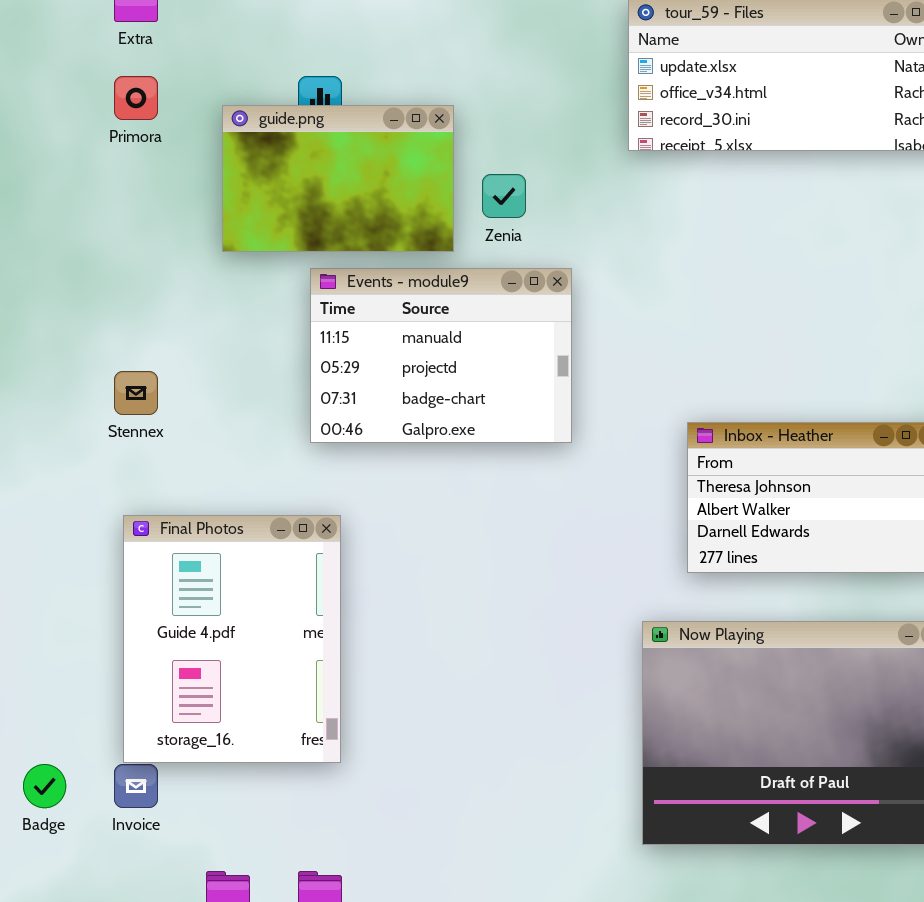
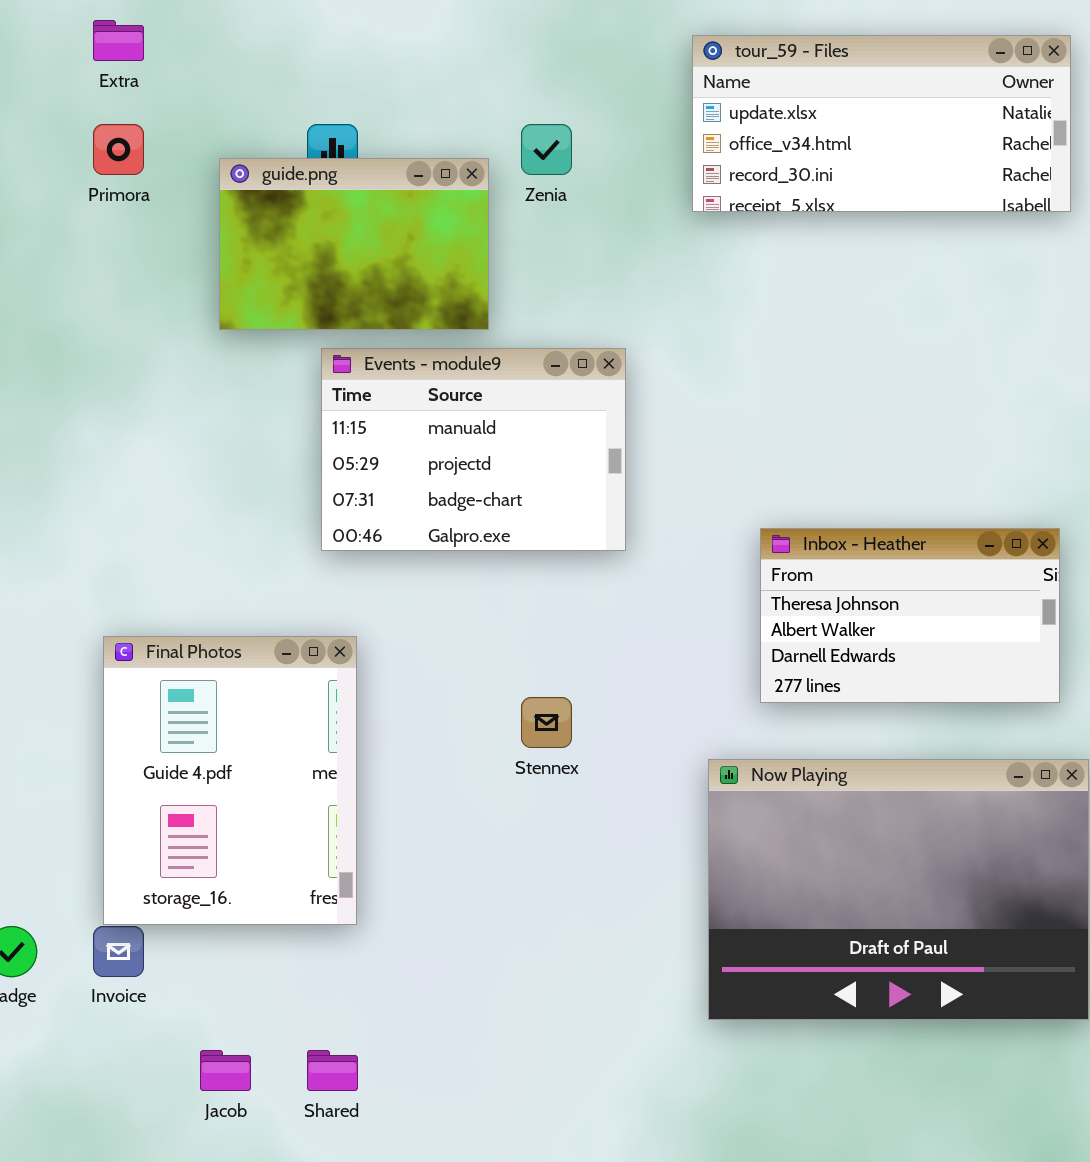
Zenia: [482,174,526,218] -> [521,124,572,175], moved
Stennex: [114,371,158,415] -> [521,697,572,748], moved

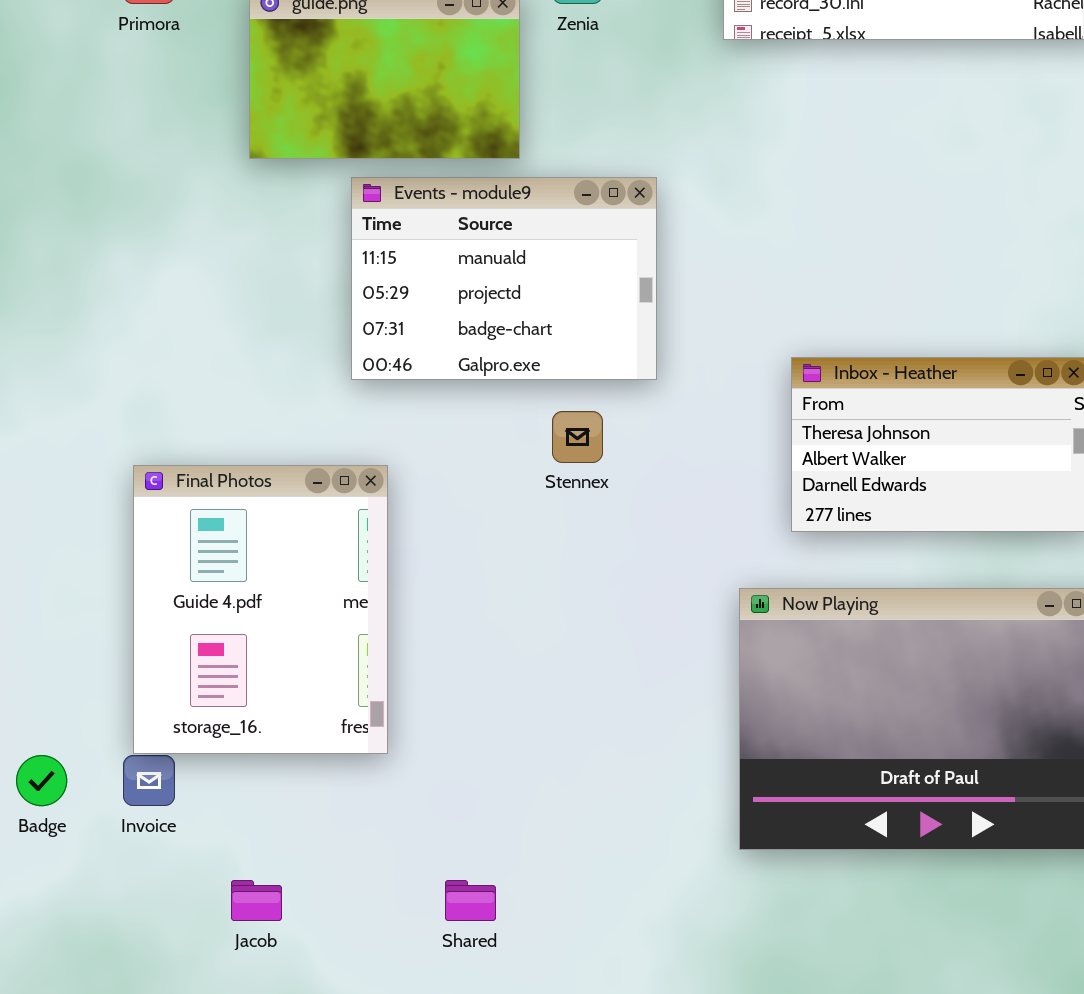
Stennex: [521,697,572,748] -> [552,411,603,463], moved
Shared: [307,1050,358,1091] -> [445,880,496,921], moved

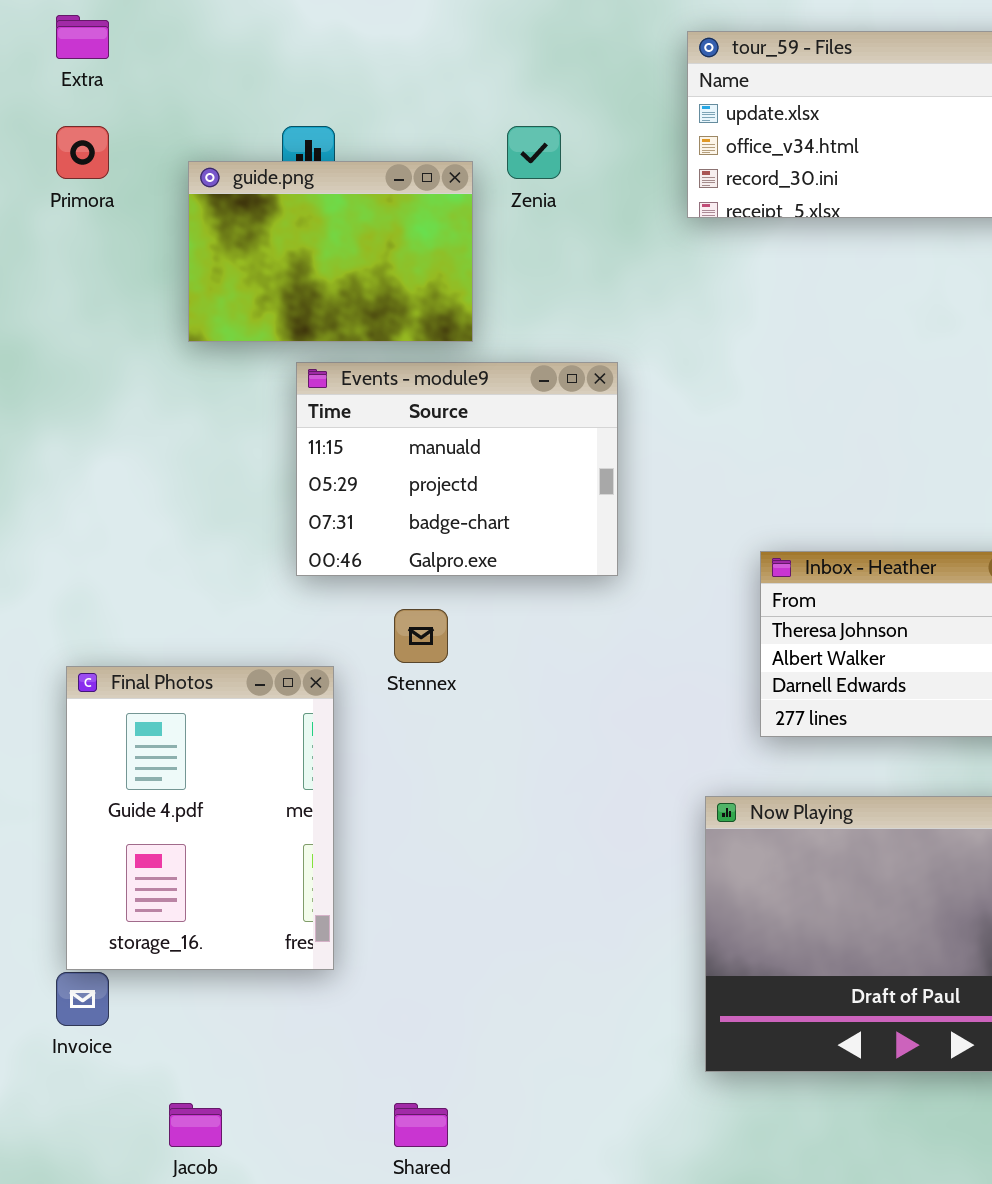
Stennex: [552,411,603,463] -> [394,609,448,663], moved

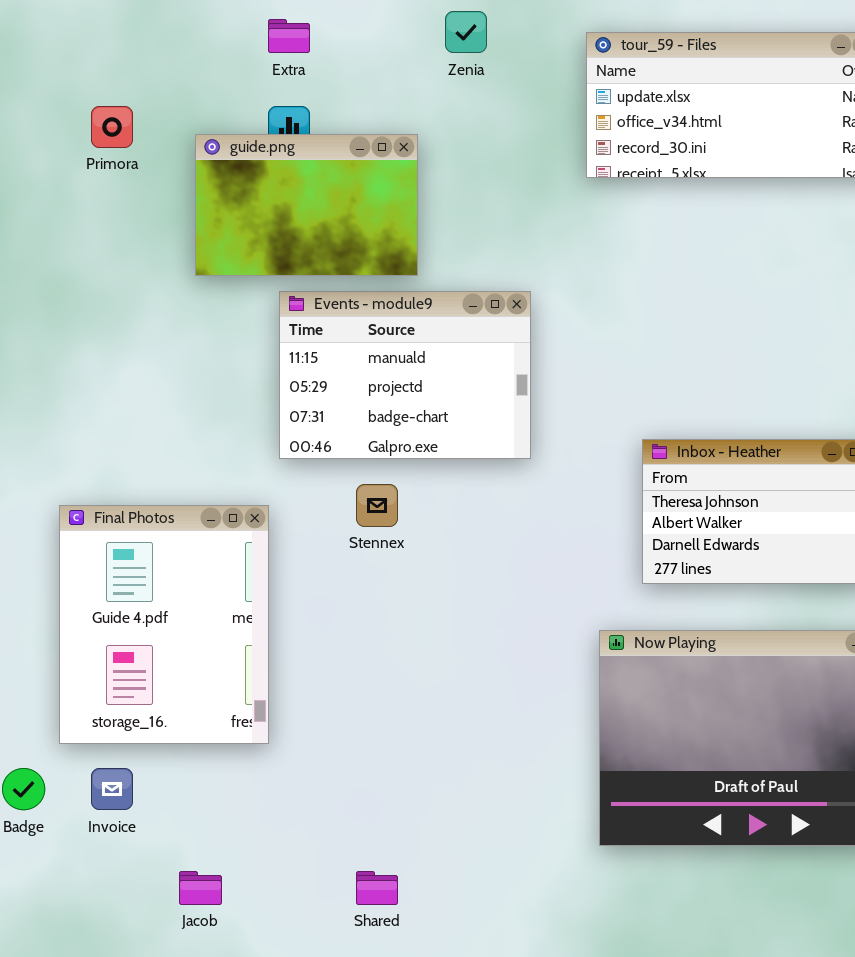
Extra: [56,15,109,59] -> [268,19,310,53], moved
Zenia: [507,126,561,179] -> [445,11,487,53], moved
Final Photos: [66,666,334,970] -> [59,505,269,744], moved

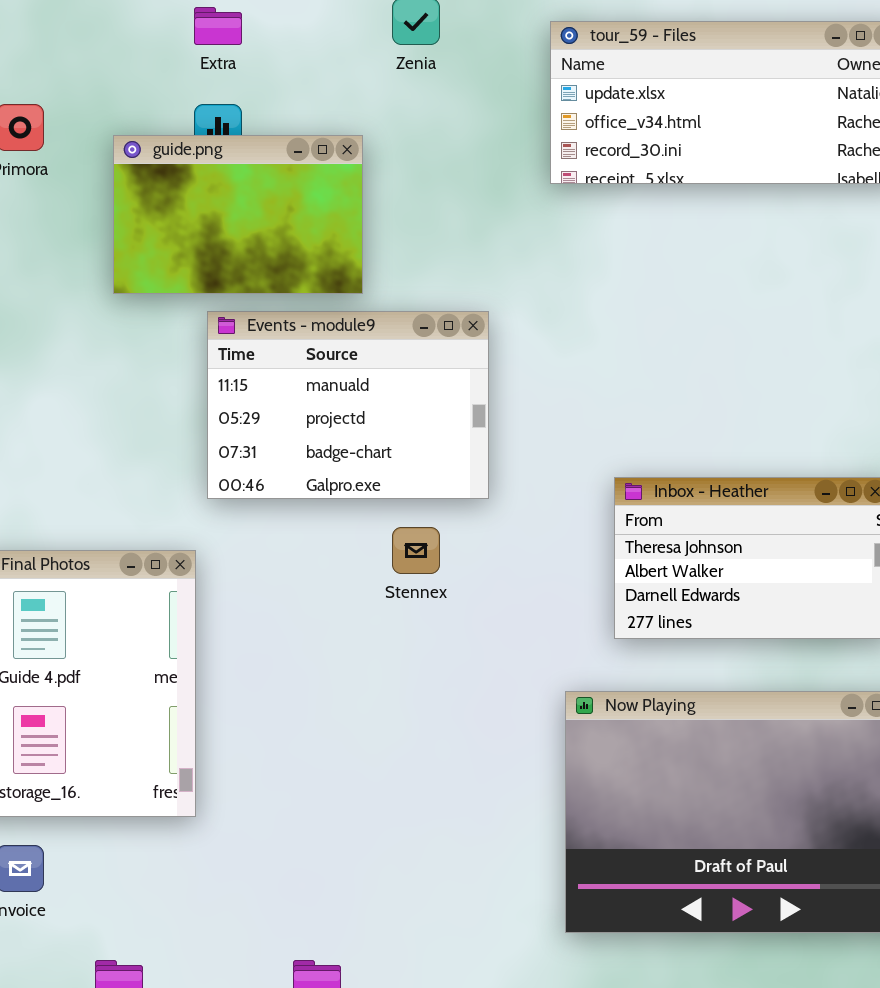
Stennex: [356,484,398,527] -> [392,527,440,574], moved

